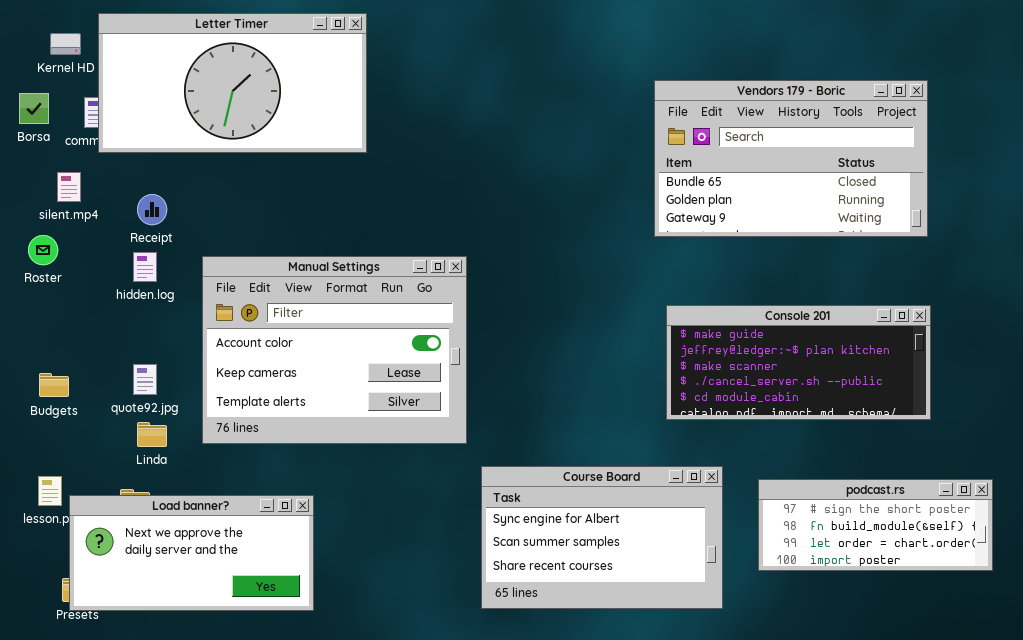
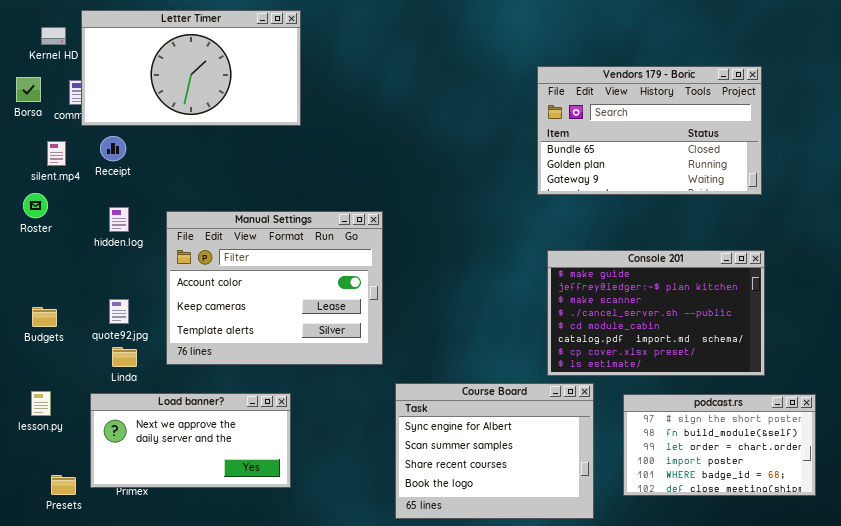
Receipt: [137,194,167,225] -> [100,136,126,161], moved
Console 201: [666,305,931,420] -> [547,250,765,376], resized
Course Board: [481,466,723,609] -> [395,383,594,519], resized
podcast.rs: [758,479,993,571] -> [623,394,816,496], resized
Load banner?: [69,495,314,611] -> [90,393,291,488], moved

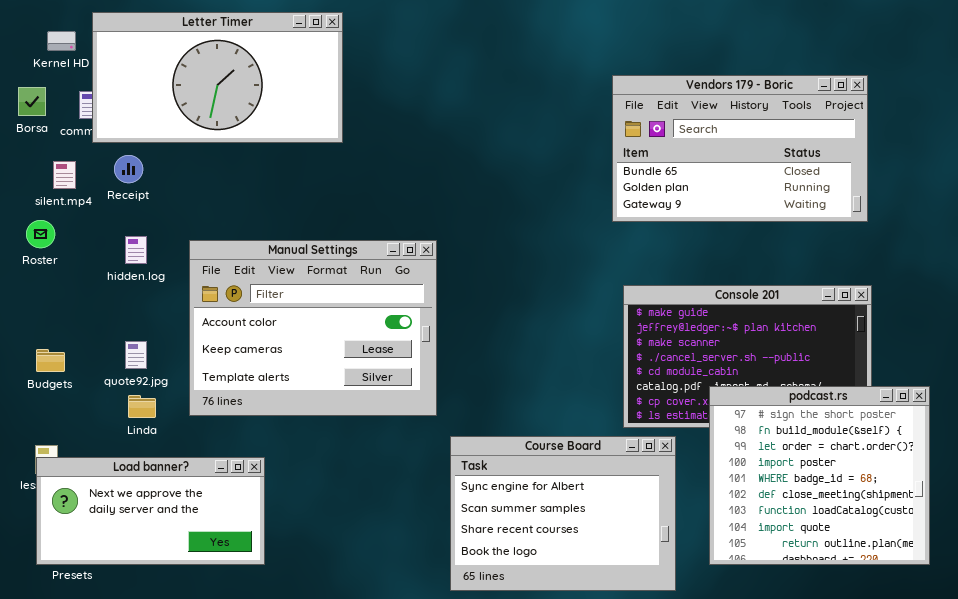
Load banner?: [90,393,291,488] -> [36,457,265,565], moved
podcast.rs: [623,394,816,496] -> [709,386,930,565], resized

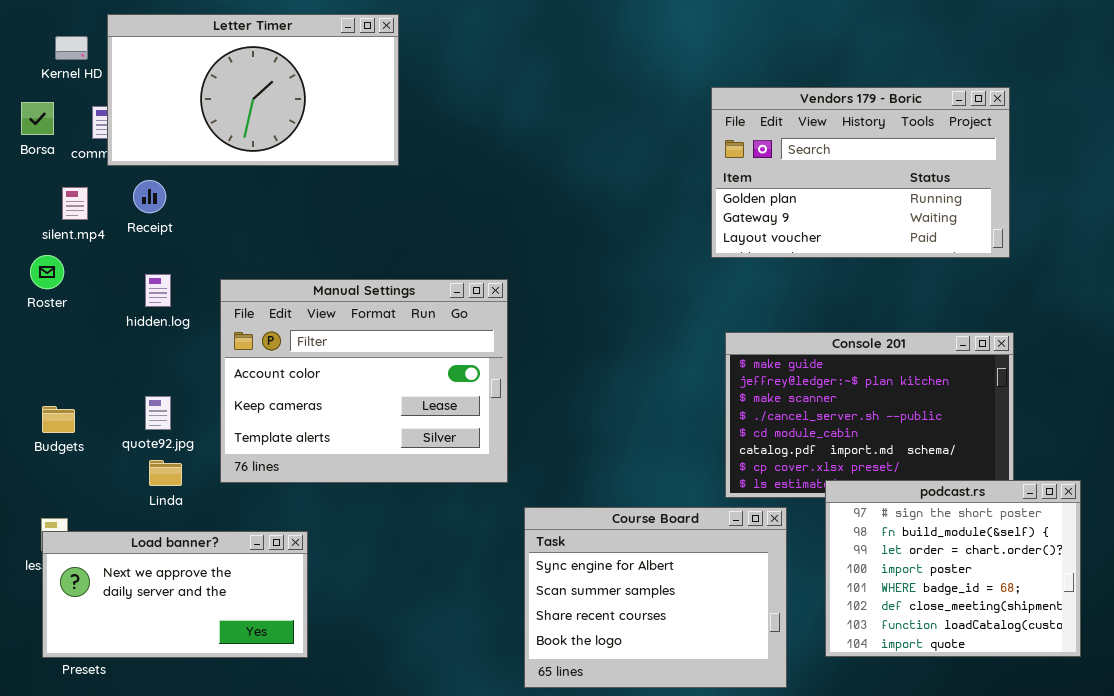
Vendors 179 - Boric: [612,75,868,222] -> [711,87,1010,258], scrolled down 1 row
podcast.rs: [709,386,930,565] -> [825,480,1081,657], resized

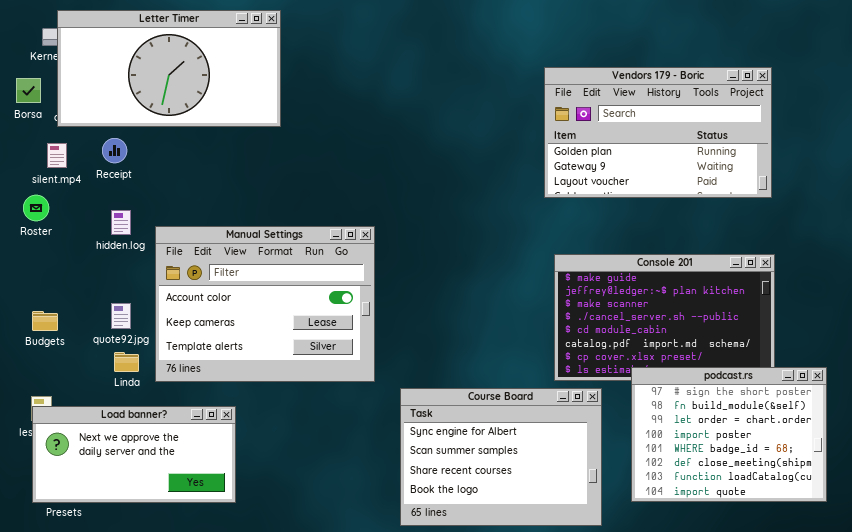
Letter Timer: [107,14,399,166] -> [57,10,281,127], moved
Manual Settings: [220,279,508,483] -> [155,226,375,382], moved

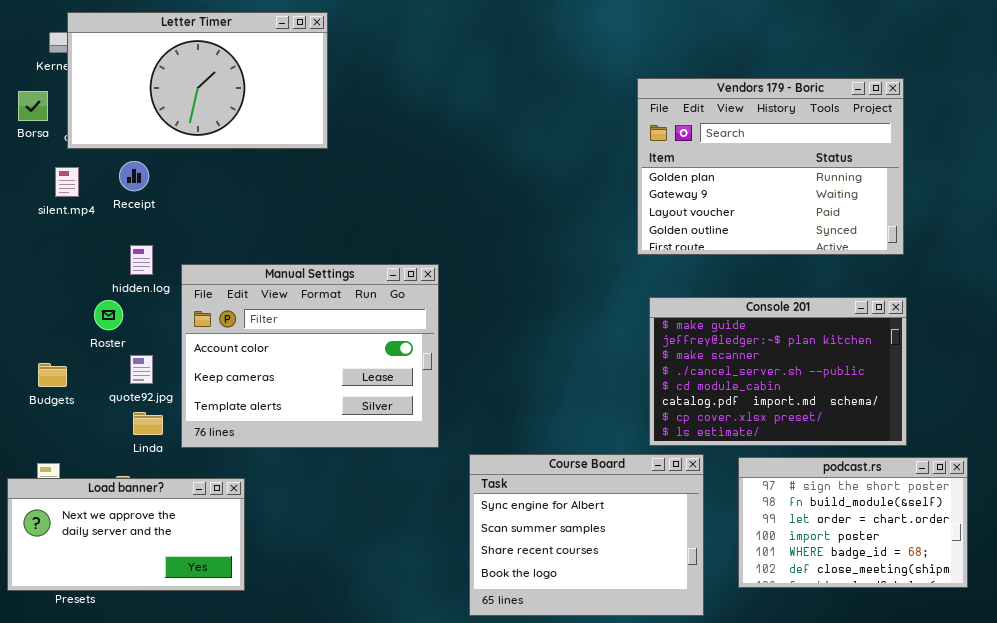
Vendors 179 - Boric: [544,67,772,198] -> [637,78,904,255], resized
Roster: [23,195,49,221] -> [94,300,123,330], moved
podcast.rs: [631,367,827,502] -> [738,457,968,588], resized
Load banner?: [32,406,236,503] -> [7,478,245,591], moved

